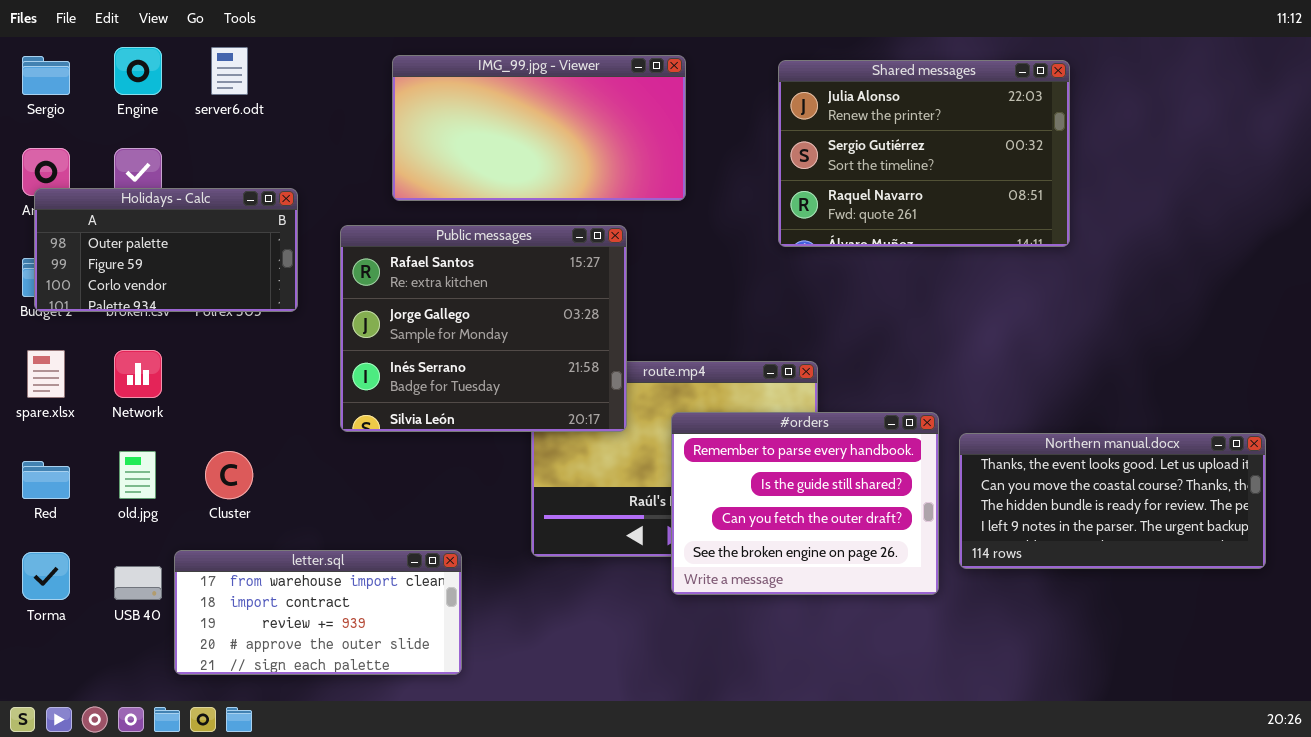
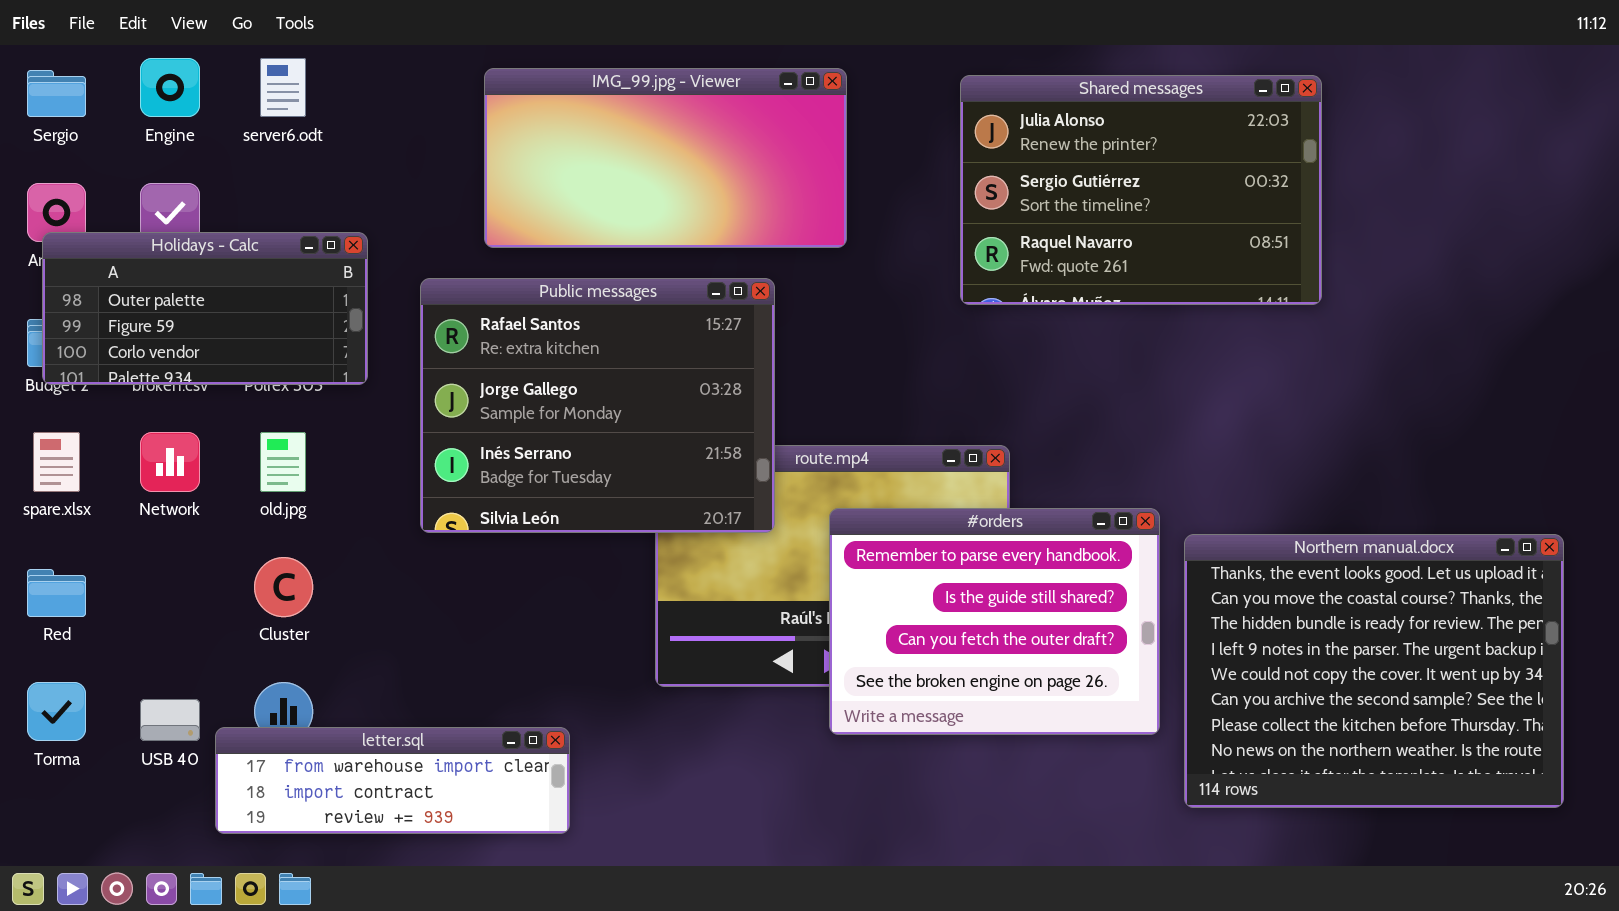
Northern manual.docx: [959,433,1266,569] -> [1184,534,1564,808], resized
old.jpg: [119,451,156,499] -> [260,432,306,492], moved
letter.sql: [174,550,462,675] -> [215,727,570,834], resized

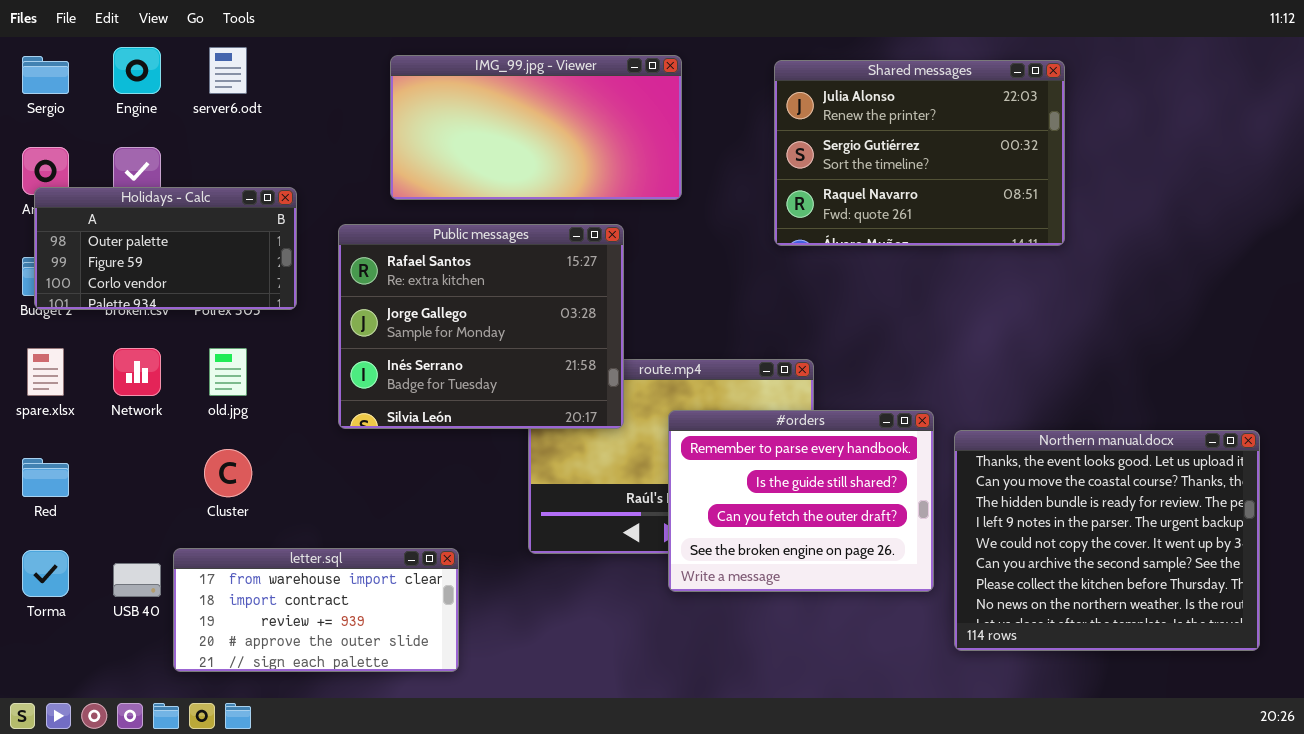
letter.sql: [215,727,570,834] -> [173,548,459,672], resized

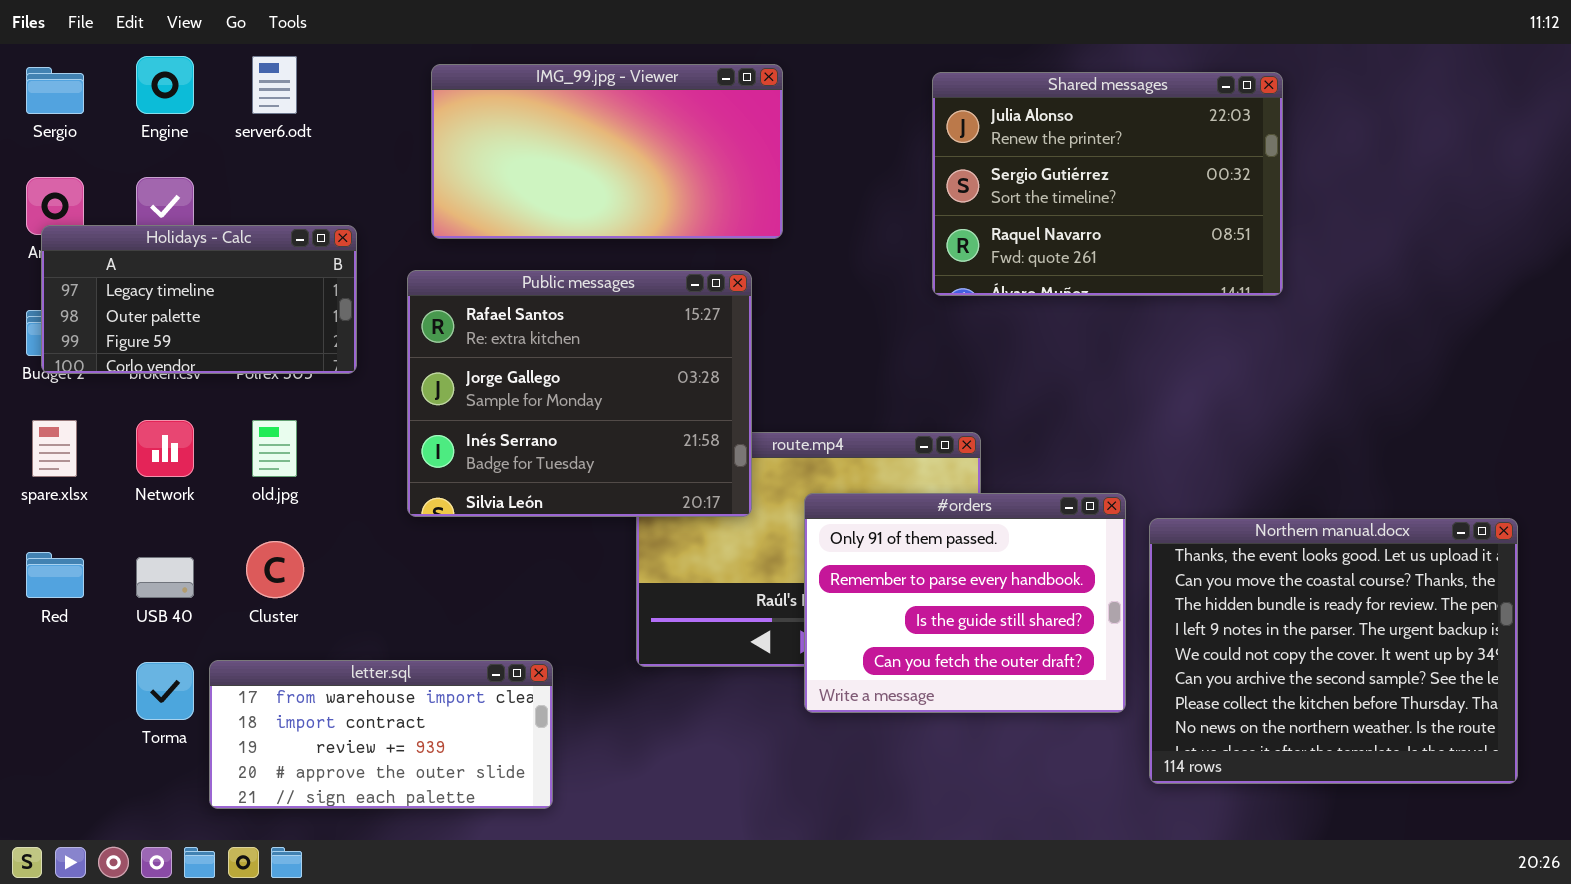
IMG_99.jpg - Viewer: [390,55,682,200] -> [431,64,783,239], moved
Holidays - Calc: [34,187,297,310] -> [41,225,357,374], scrolled up 1 row
#orders: [668,410,934,592] -> [804,493,1126,713], scrolled up 1 row
Torma: [22,550,69,597] -> [136,662,194,720], moved
USB 40: [113,563,161,597] -> [136,557,194,598], moved

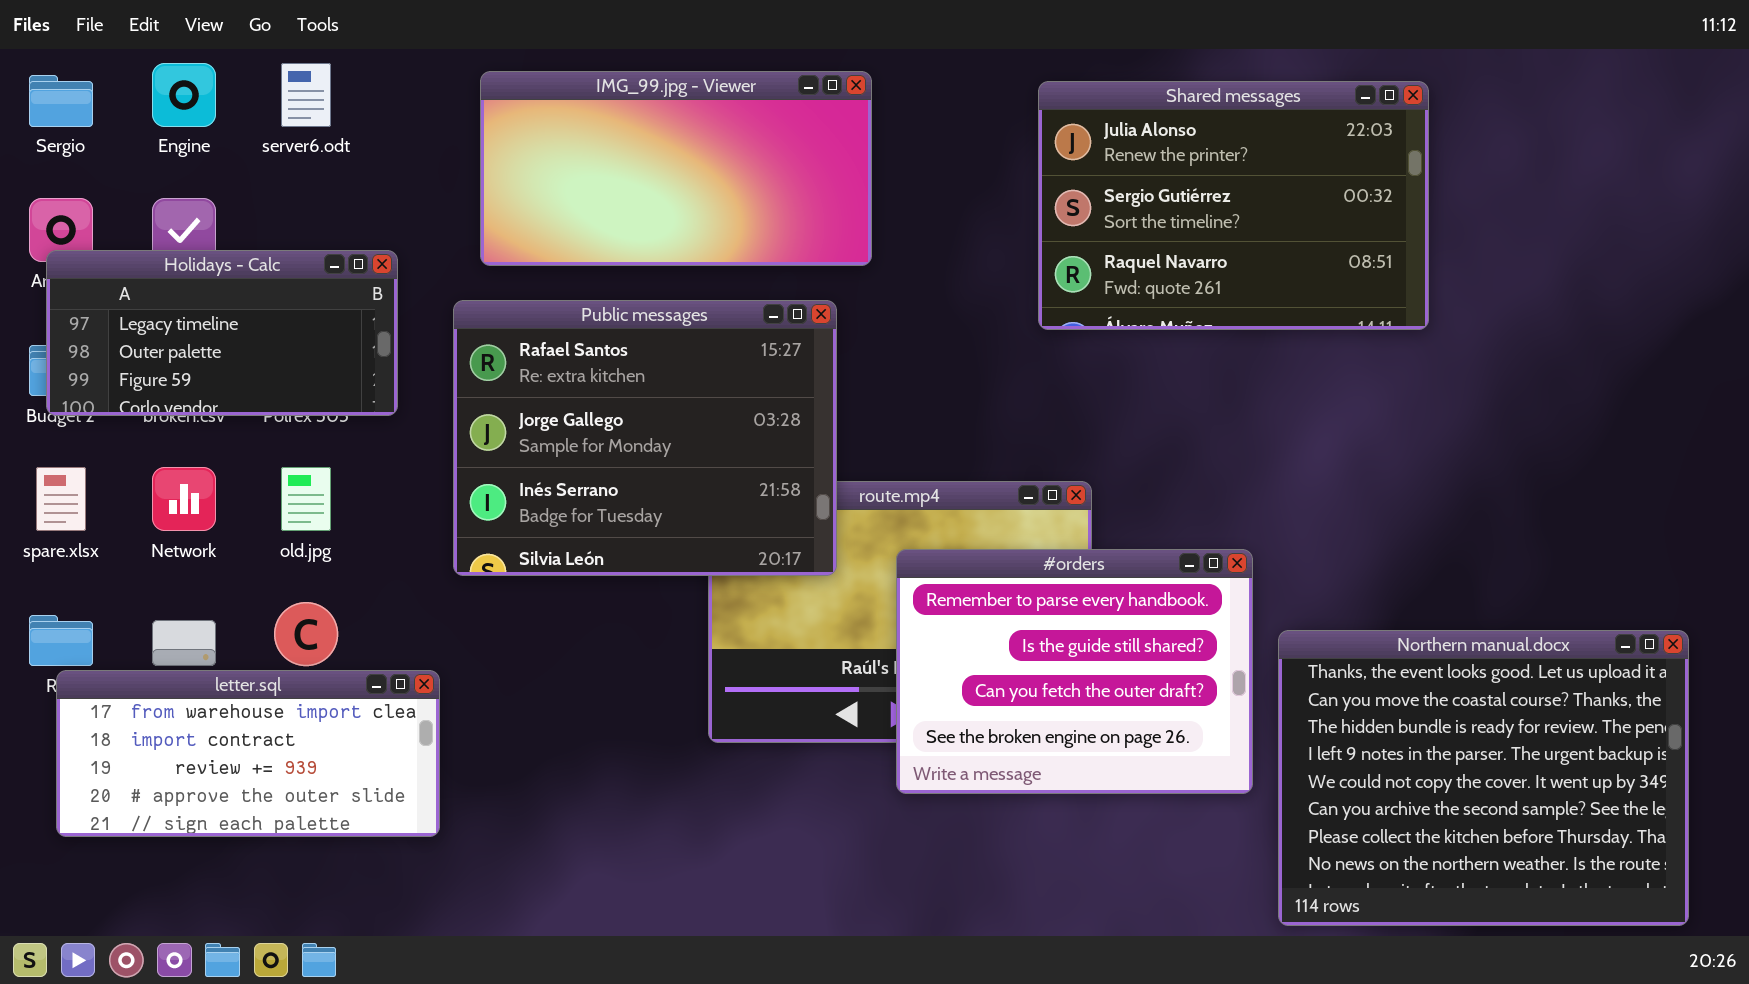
#orders: [804,493,1126,713] -> [896,549,1253,794], scrolled down 1 row
Northern manual.docx: [1149,518,1518,784] -> [1278,630,1689,926], moved
letter.sql: [209,660,553,809] -> [56,670,440,837], moved

